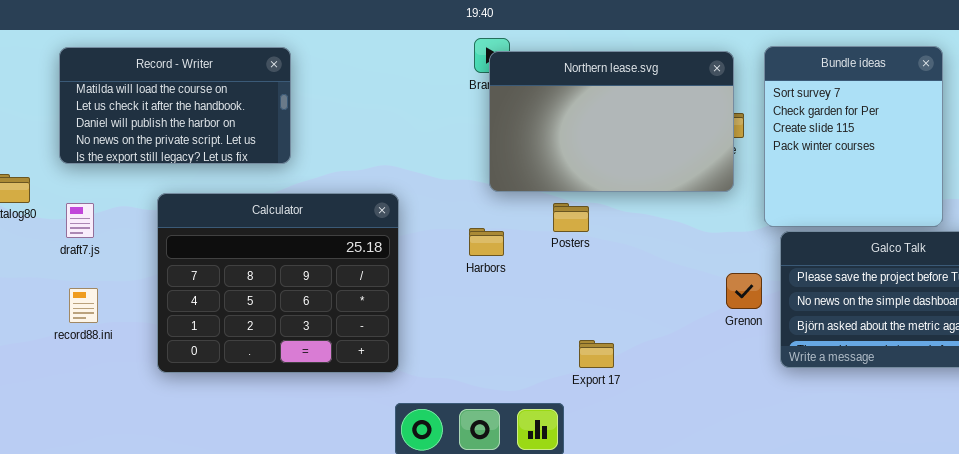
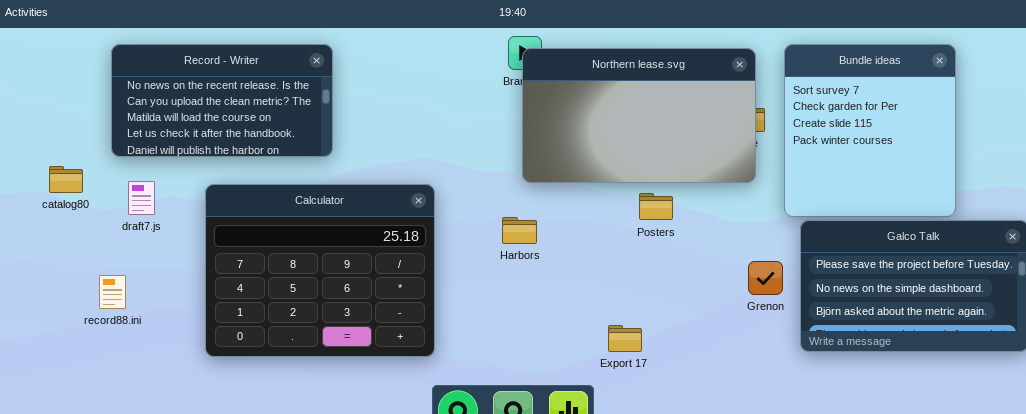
Record - Writer: [59,47,291,164] -> [111,44,333,157], scrolled up 2 rows
draft7.js: [66,203,94,238] -> [128,181,155,215], moved
Posters: [553,203,589,232] -> [639,193,673,220], moved
record88.ini: [69,288,98,323] -> [99,275,126,309], moved

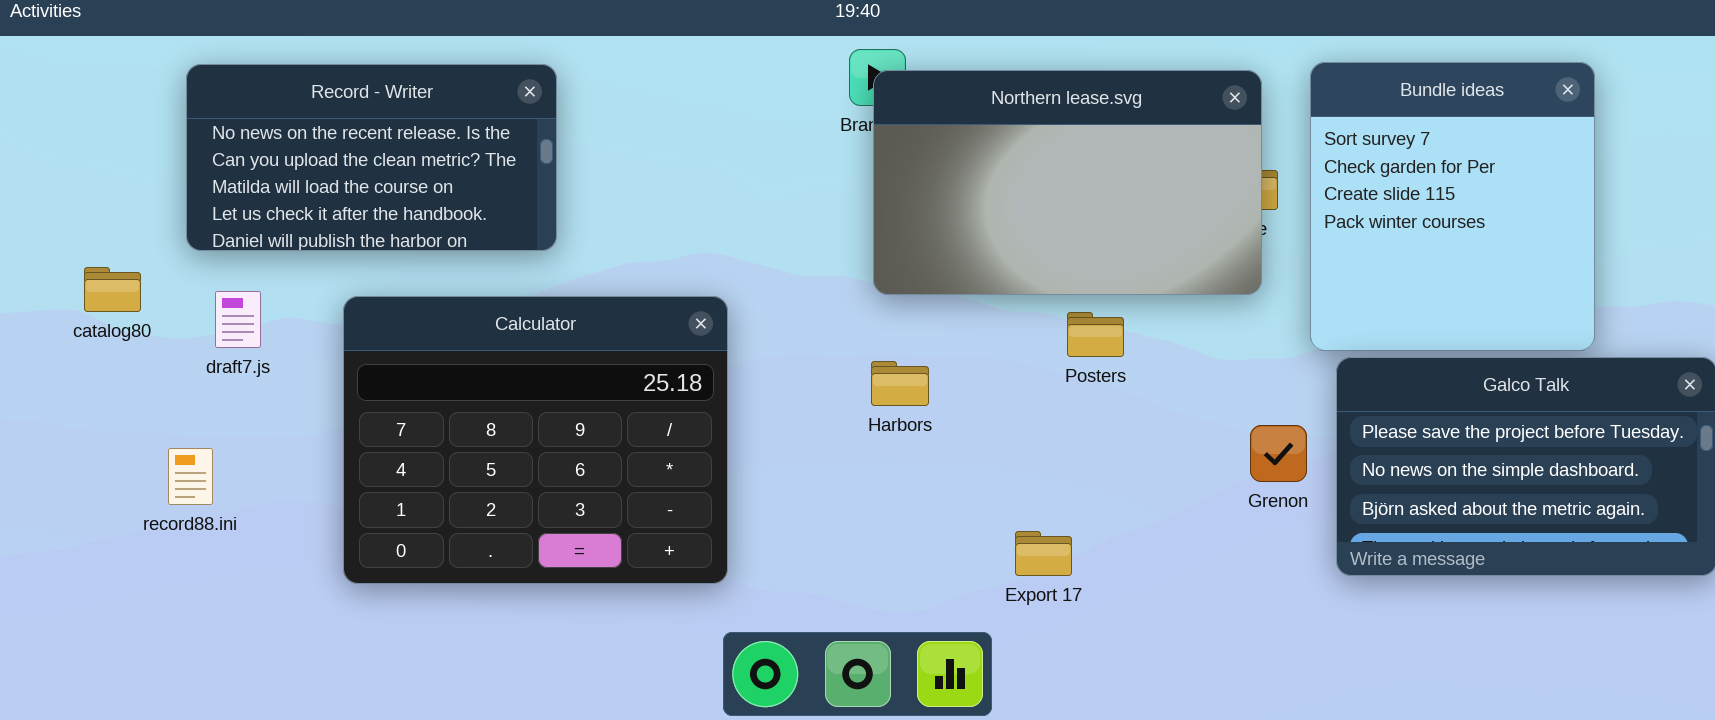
Harbors: [502,217,537,244] -> [871,361,929,406], moved

